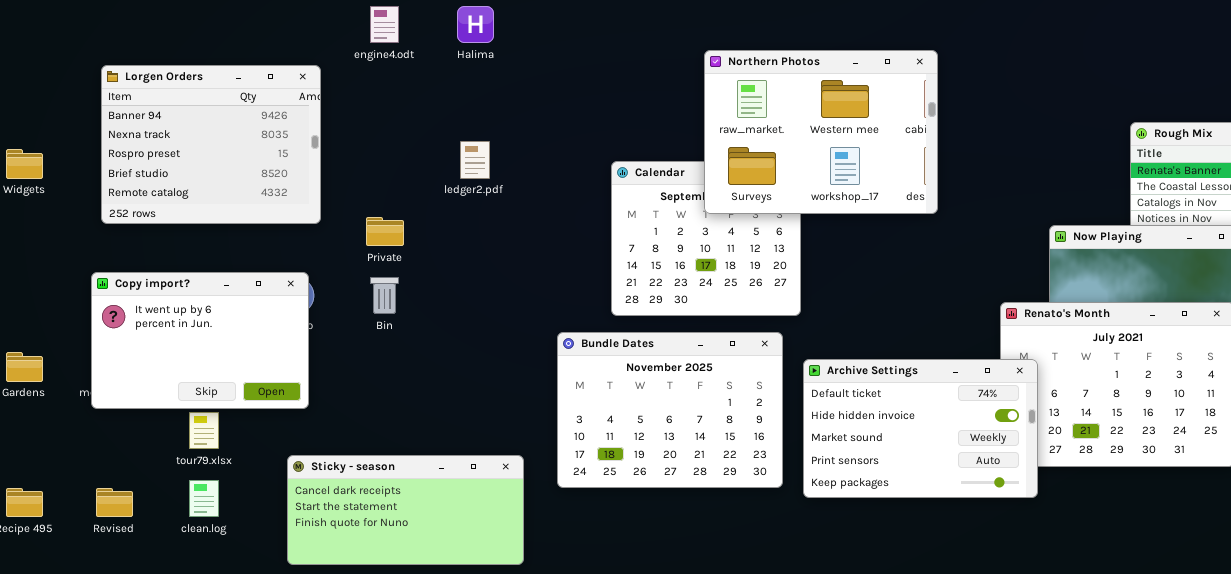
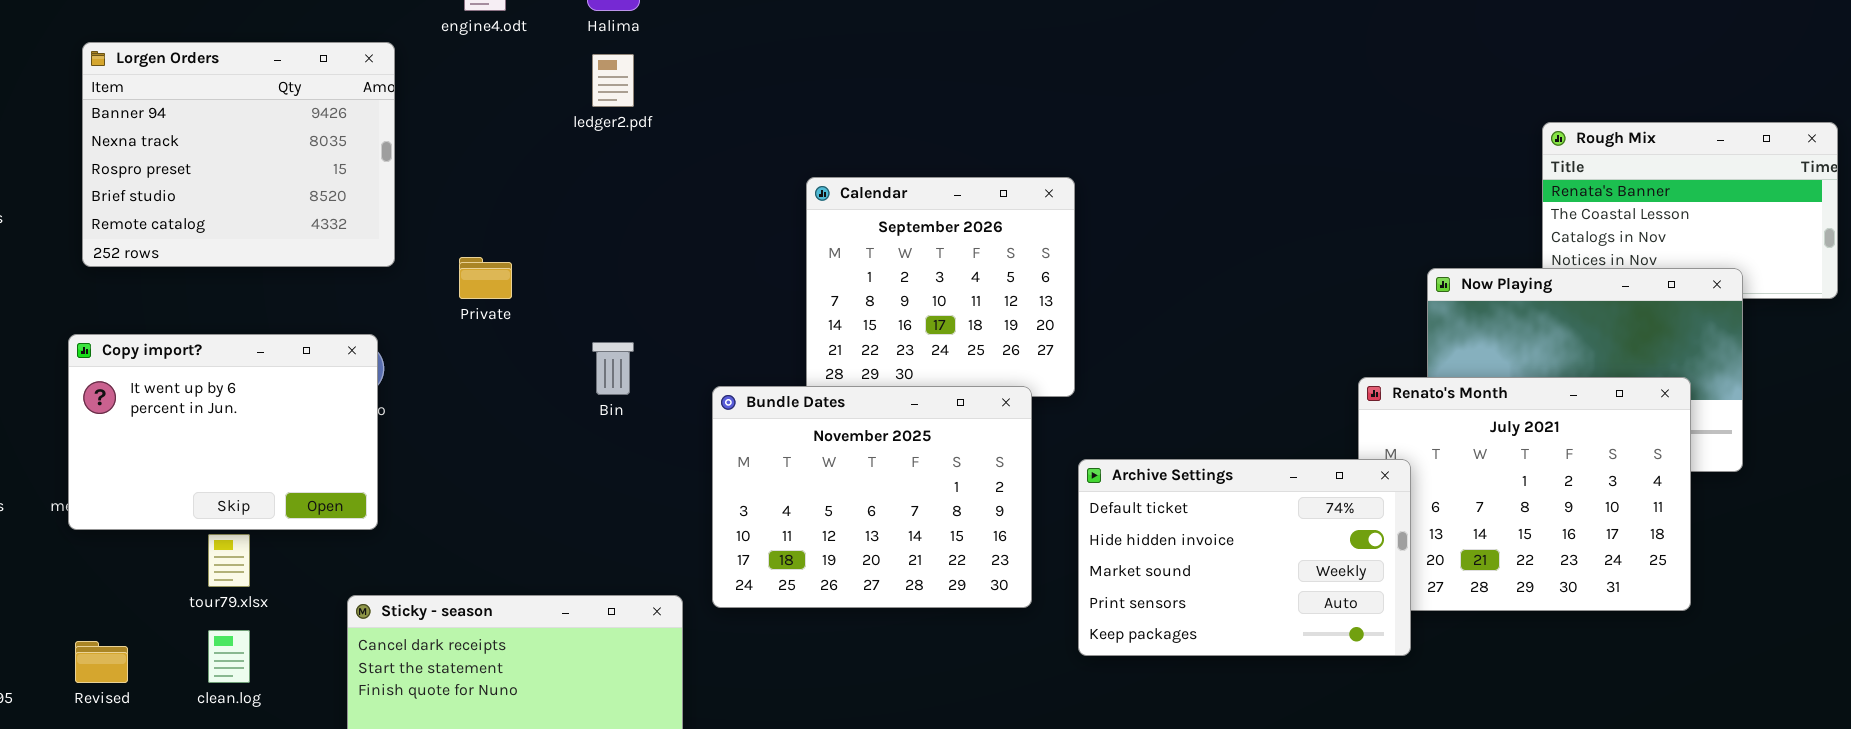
Northern Photos: [704,50,938,214] -> none, closed
ledger2.pdf: [460,141,490,179] -> [592,54,634,107], moved
Bin: [370,277,399,314] -> [592,342,634,395], moved
Bundle Dates: [557,332,783,488] -> [712,386,1032,608], moved

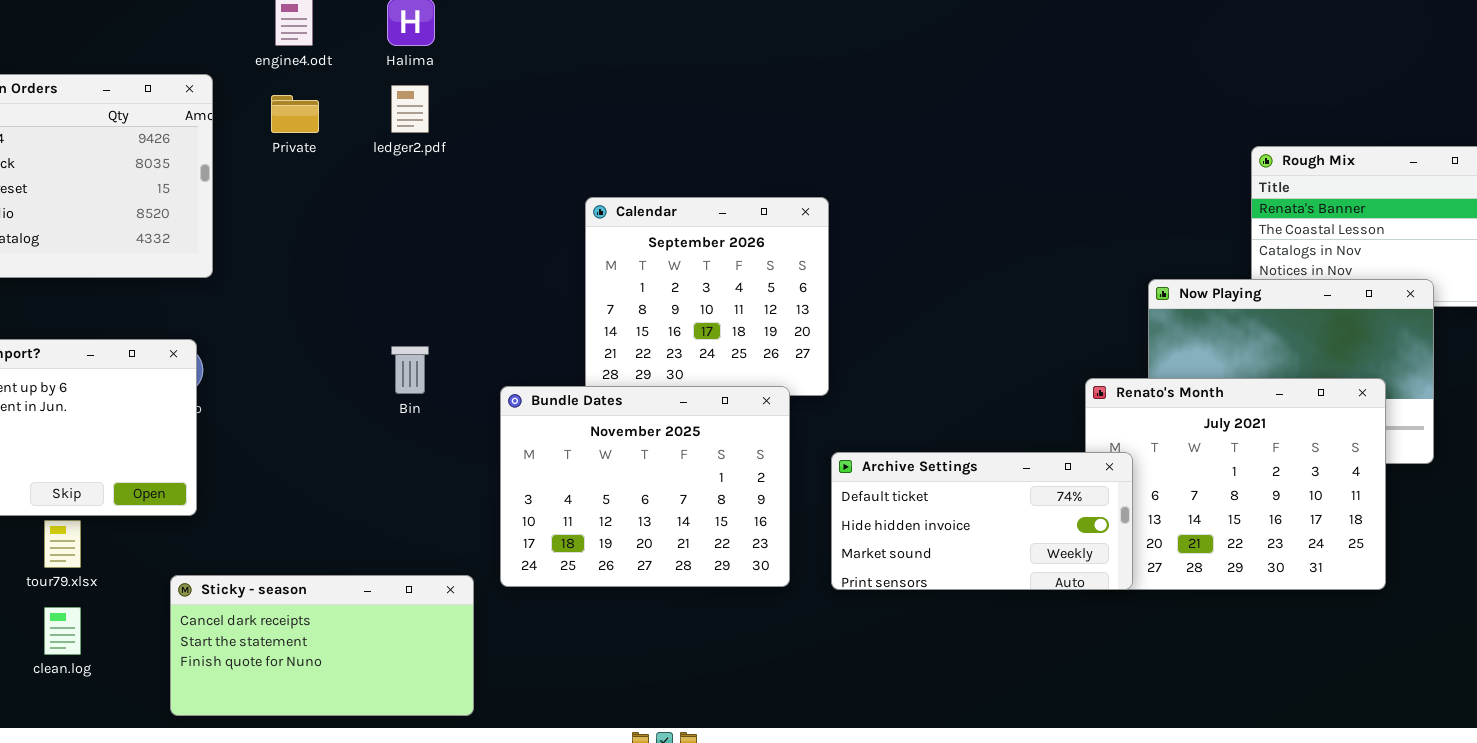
Private: [459,257,512,299] -> [271,95,319,133], moved
Archive Settings: [1078,459,1411,656] -> [831,452,1133,590], resized

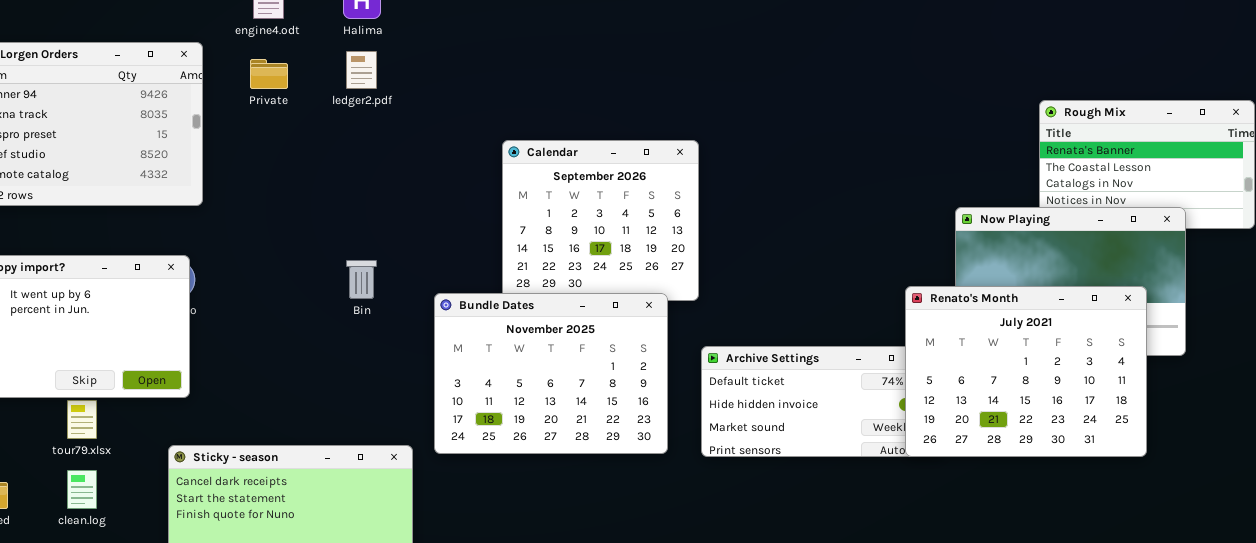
Renato's Month: [1085,378,1386,590] -> [905,286,1147,457], raised

